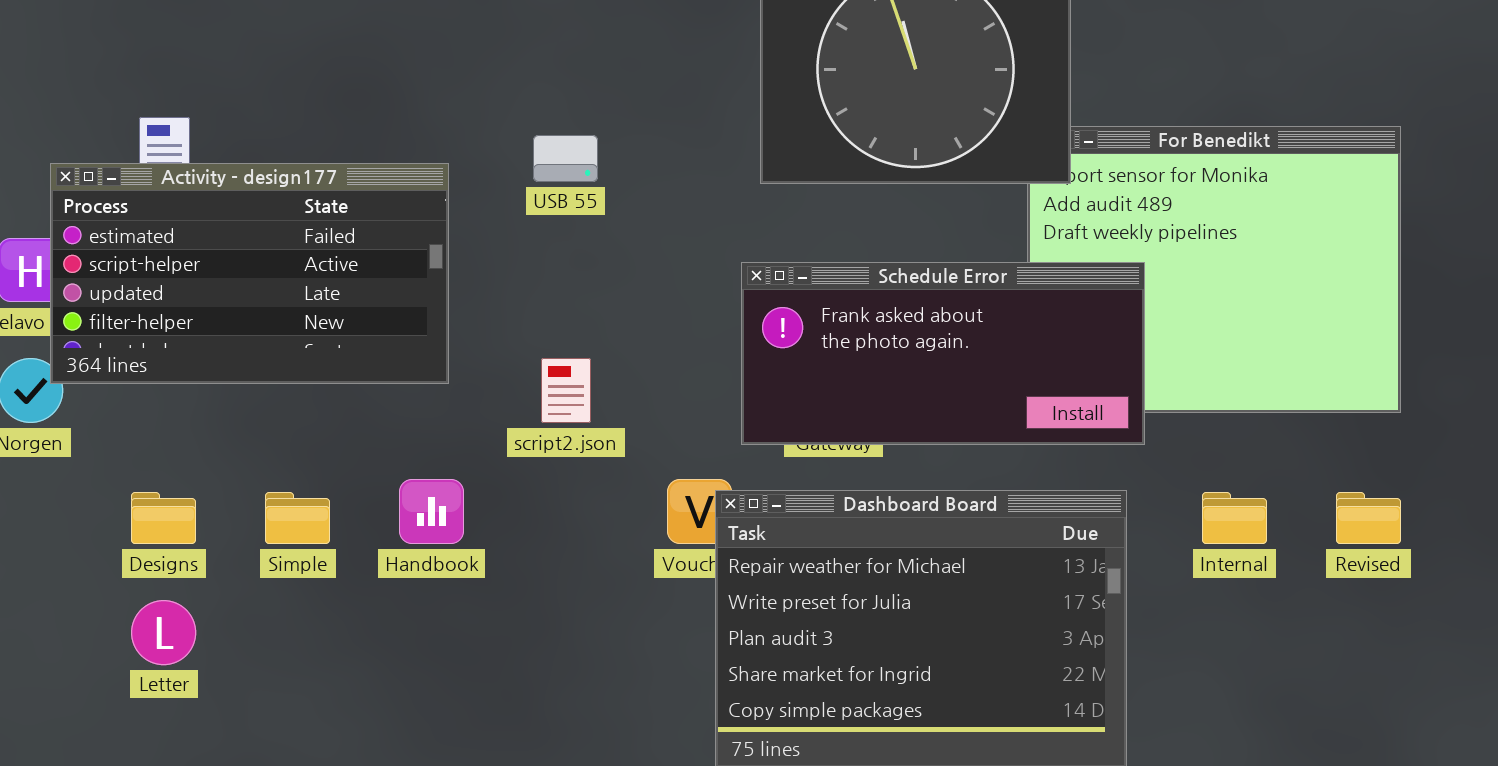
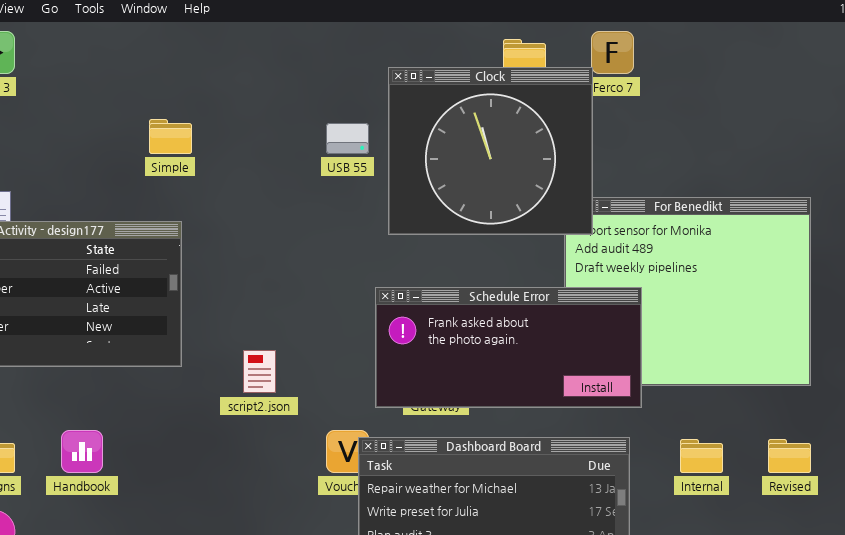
USB 55: [533,135,598,182] -> [326,123,369,154], moved
Handbook: [399,479,464,544] -> [61,430,103,473], moved
Simple: [265,492,330,544] -> [149,119,192,154], moved

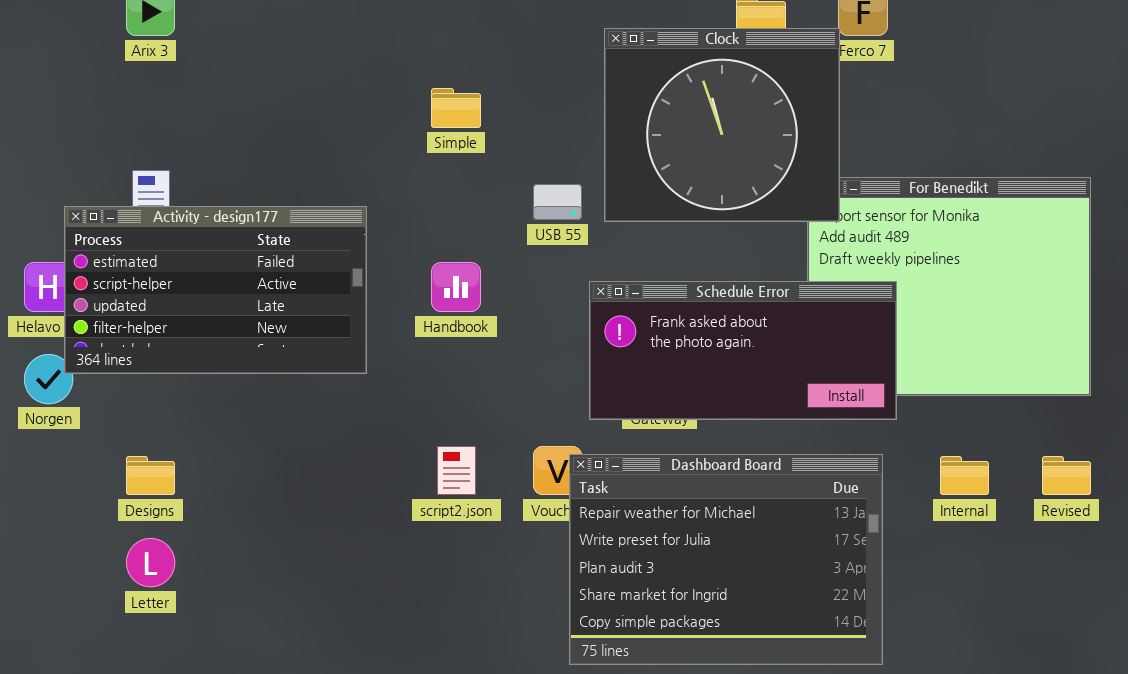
Simple: [149,119,192,154] -> [431,88,481,128], moved
USB 55: [326,123,369,154] -> [533,184,582,220], moved
script2.json: [243,350,276,393] -> [437,446,476,495], moved
Handbook: [61,430,103,473] -> [431,262,481,312], moved

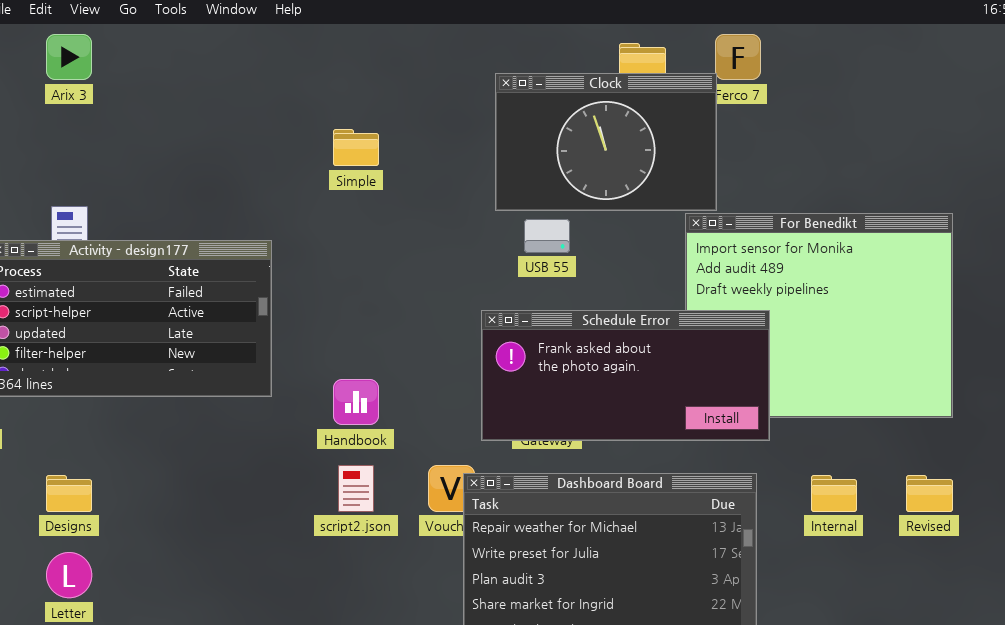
Clock: [604,28,840,222] -> [495,73,717,211], resized
USB 55: [533,184,582,220] -> [524,219,570,253], moved
Handbook: [431,262,481,312] -> [333,379,379,425], moved

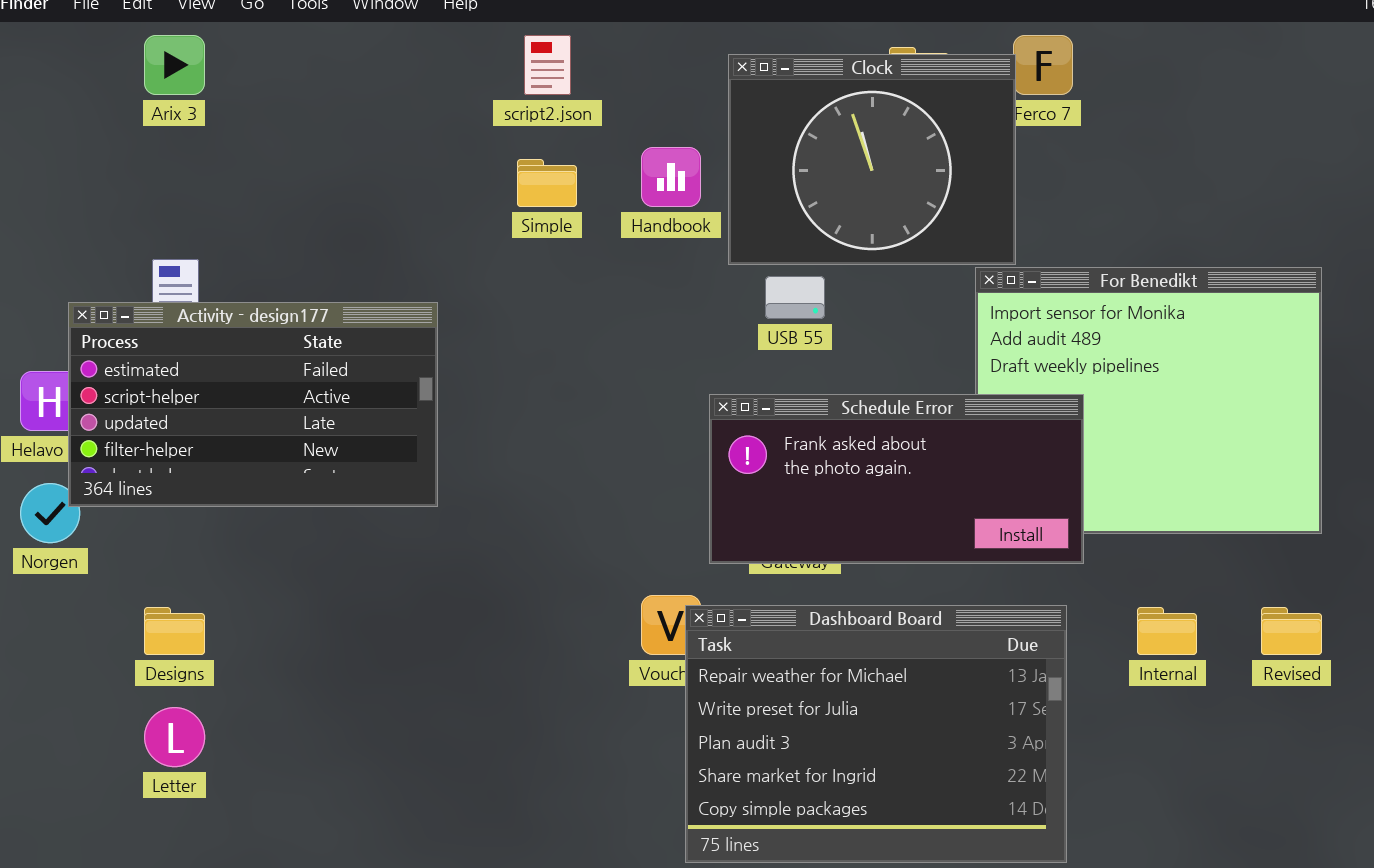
Clock: [495,73,717,211] -> [728,54,1016,265], resized
Handbook: [333,379,379,425] -> [641,147,701,207], moved
script2.json: [338,465,374,512] -> [524,35,571,95], moved

